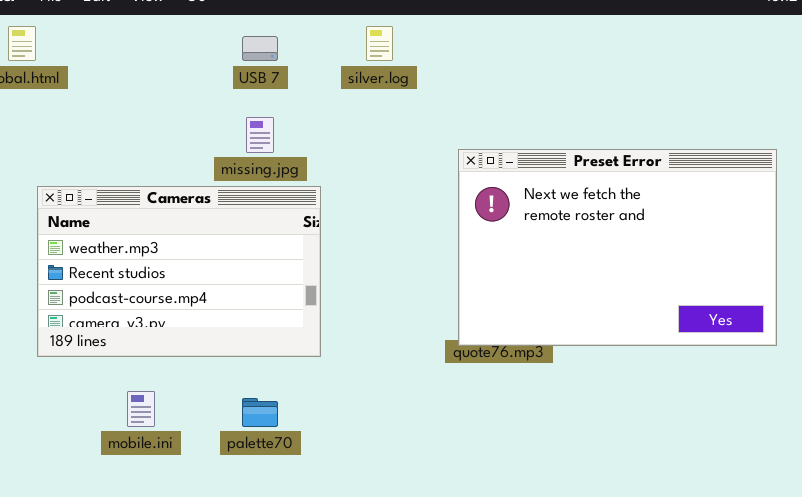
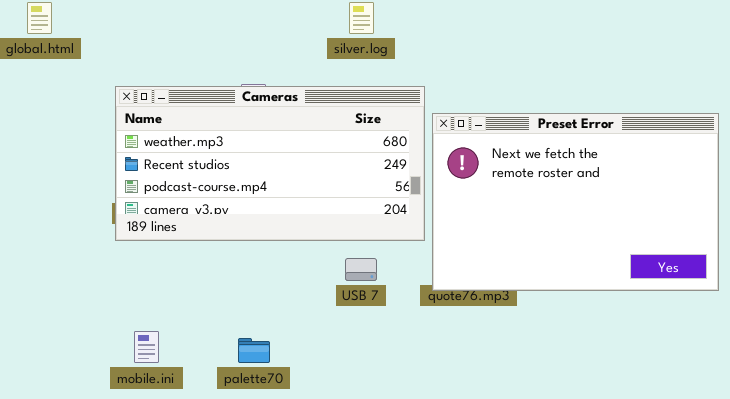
USB 7: [242,36,278,61] -> [345,258,377,281], moved
Cameras: [37,186,321,357] -> [115,86,425,241], moved, resized

